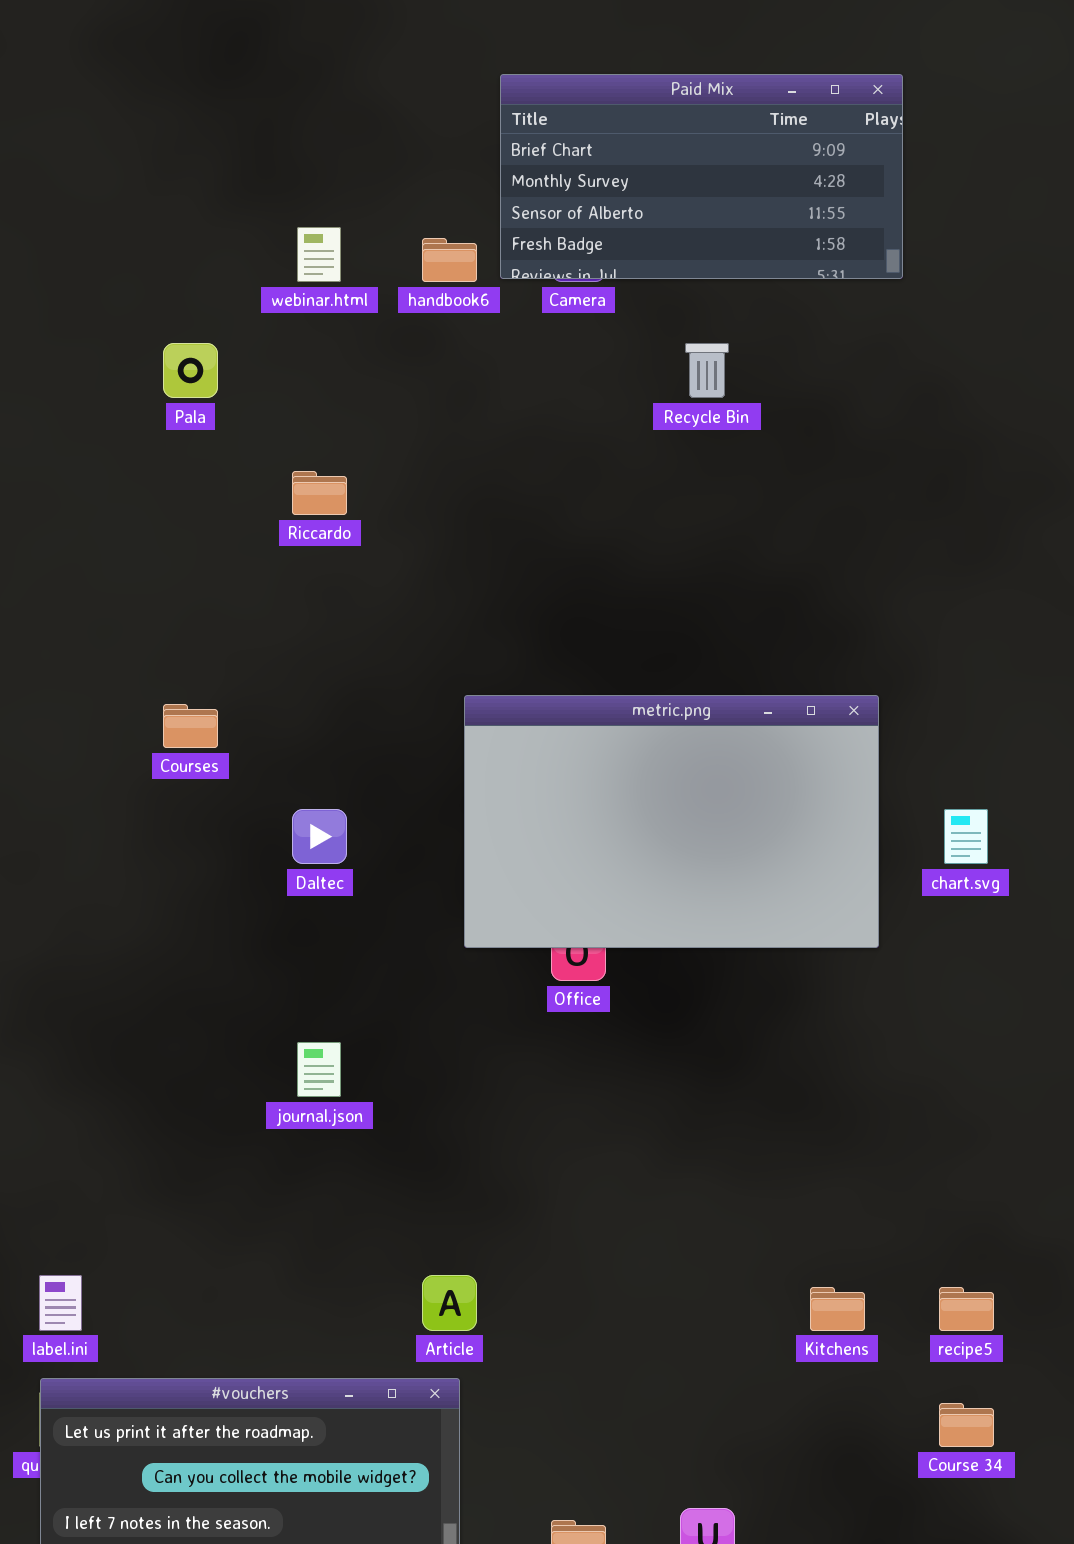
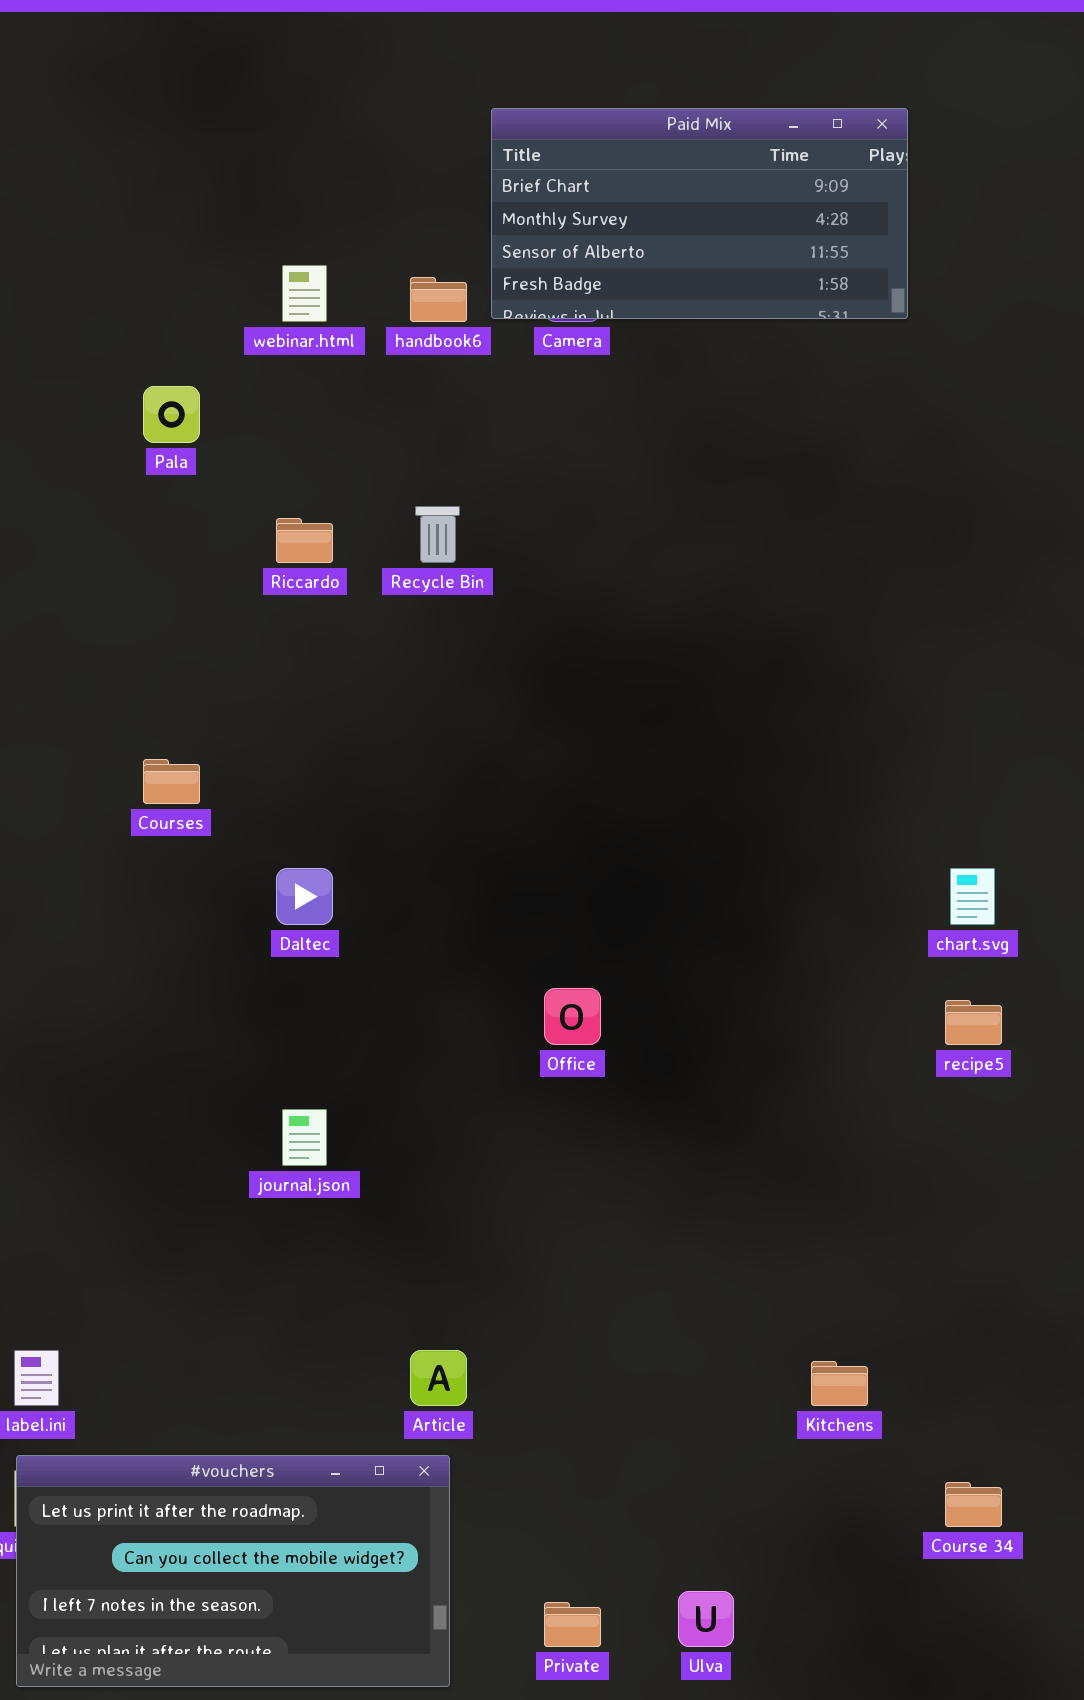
Recycle Bin: [685,343,729,398] -> [415,506,460,563], moved
metric.png: [464,695,879,948] -> none, closed
recipe5: [939,1287,994,1331] -> [945,1000,1002,1045], moved

